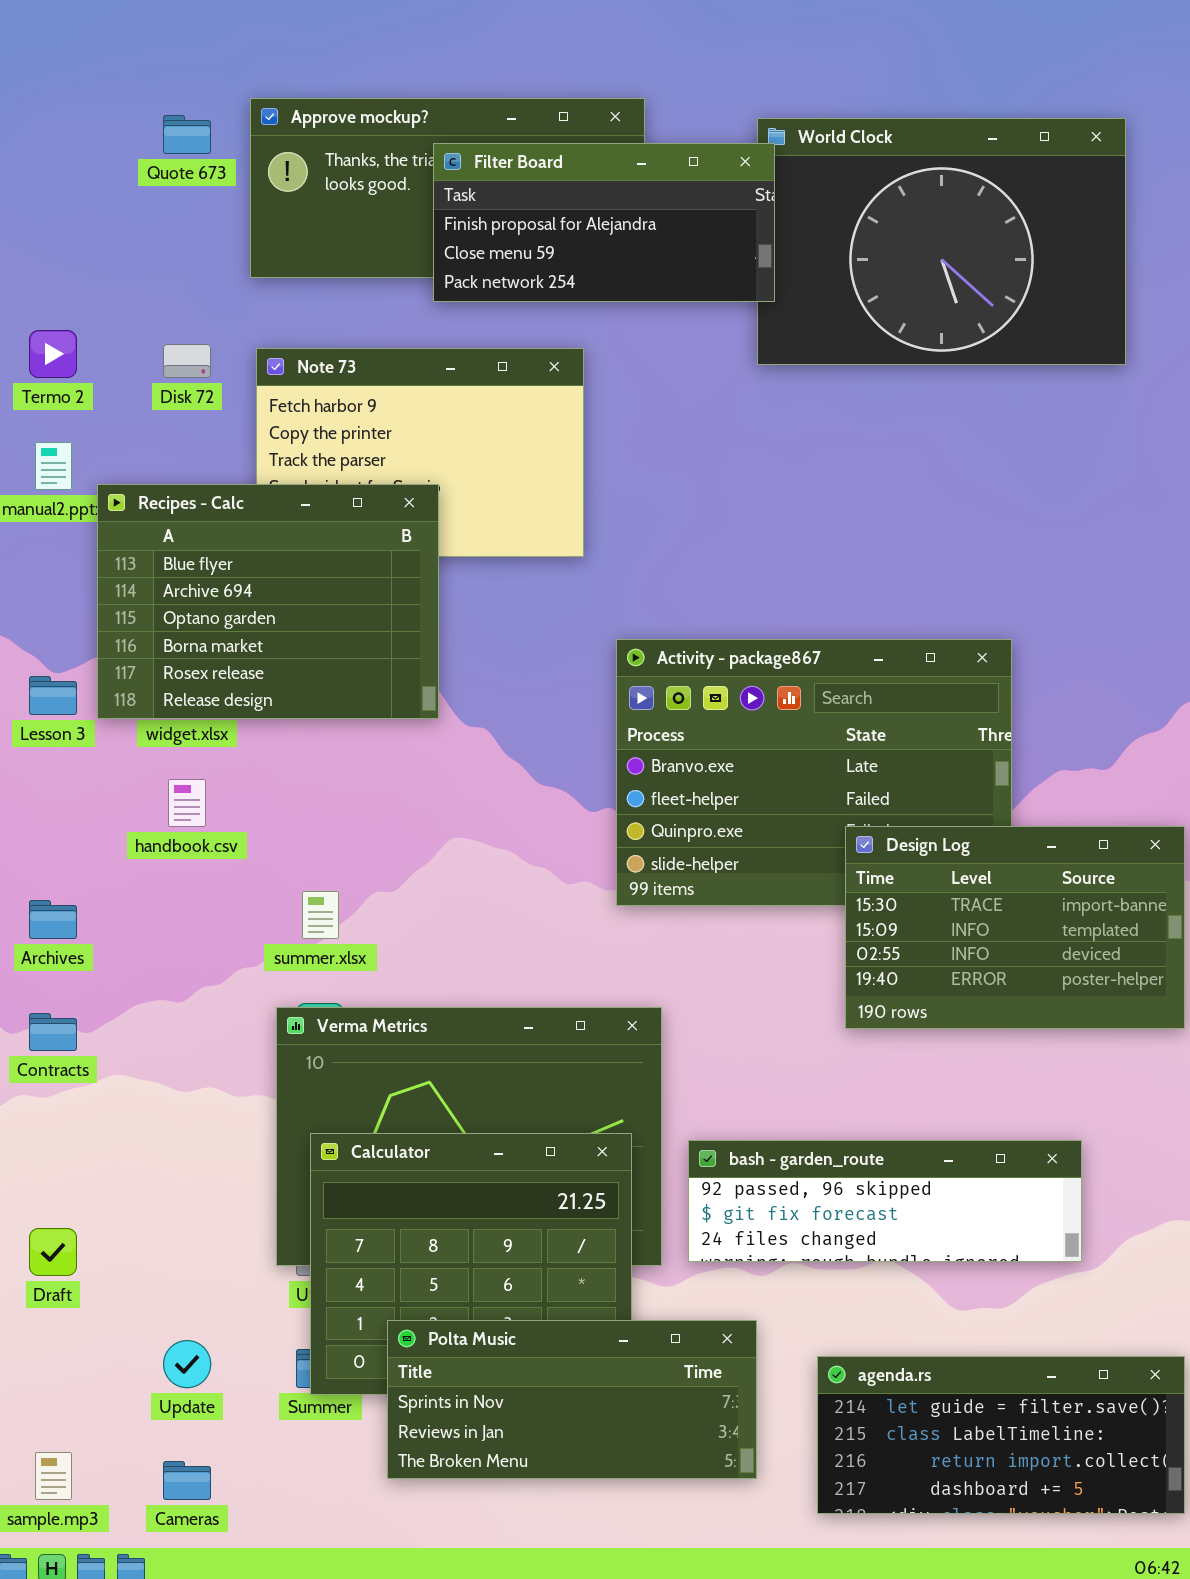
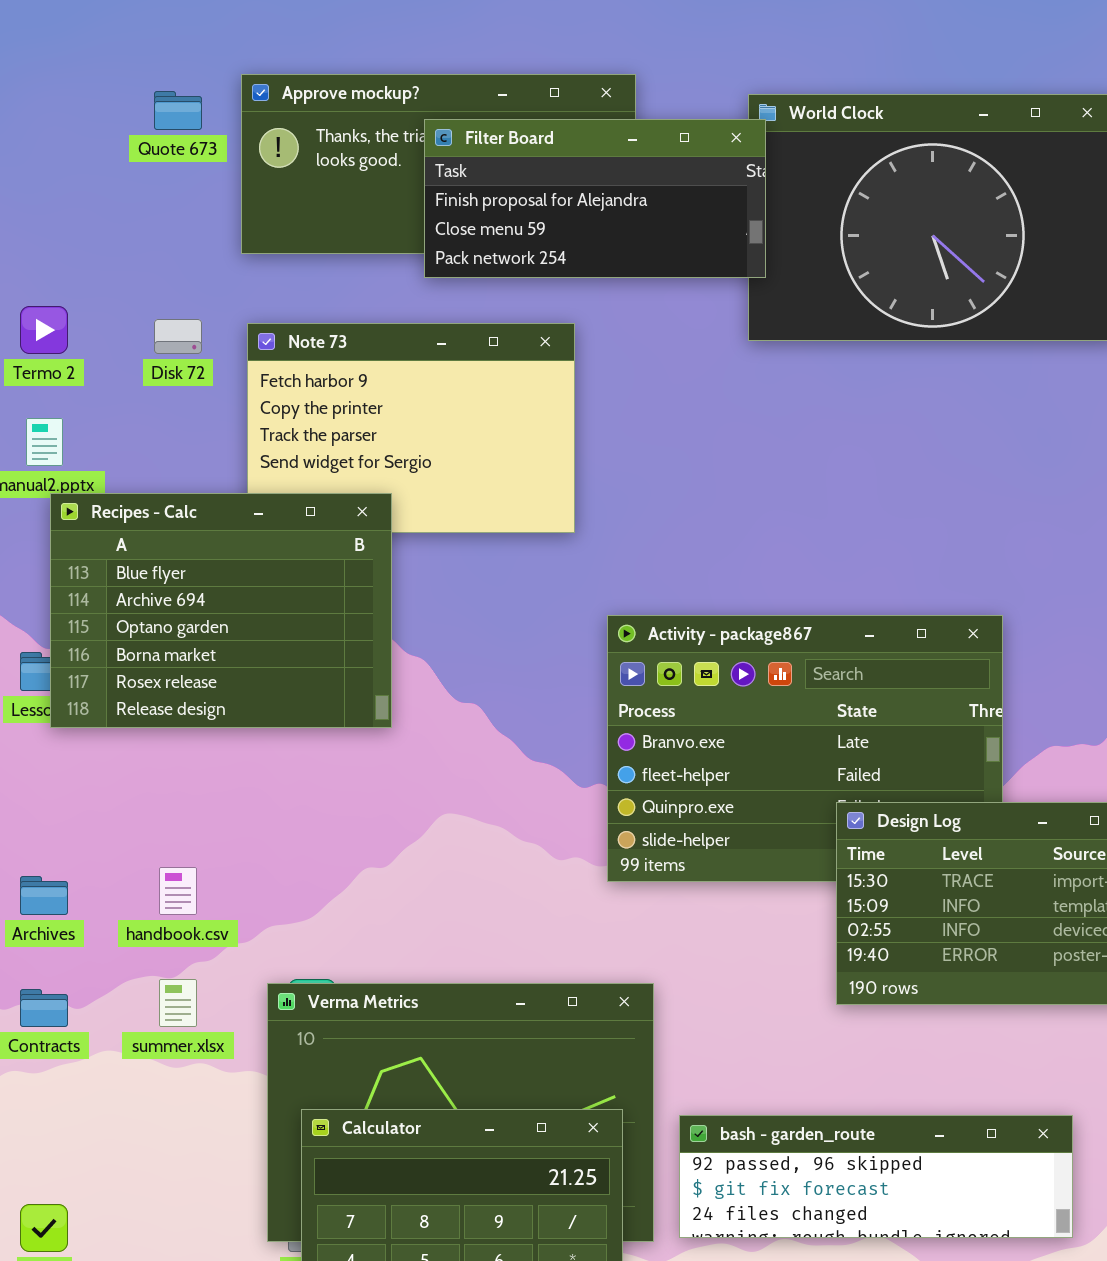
Recipes - Calc: [97,484,439,719] -> [50,493,392,728], moved
handbook.csv: [168,779,206,827] -> [159,867,197,915], moved
summer.xlsx: [302,891,339,939] -> [159,979,197,1027], moved

